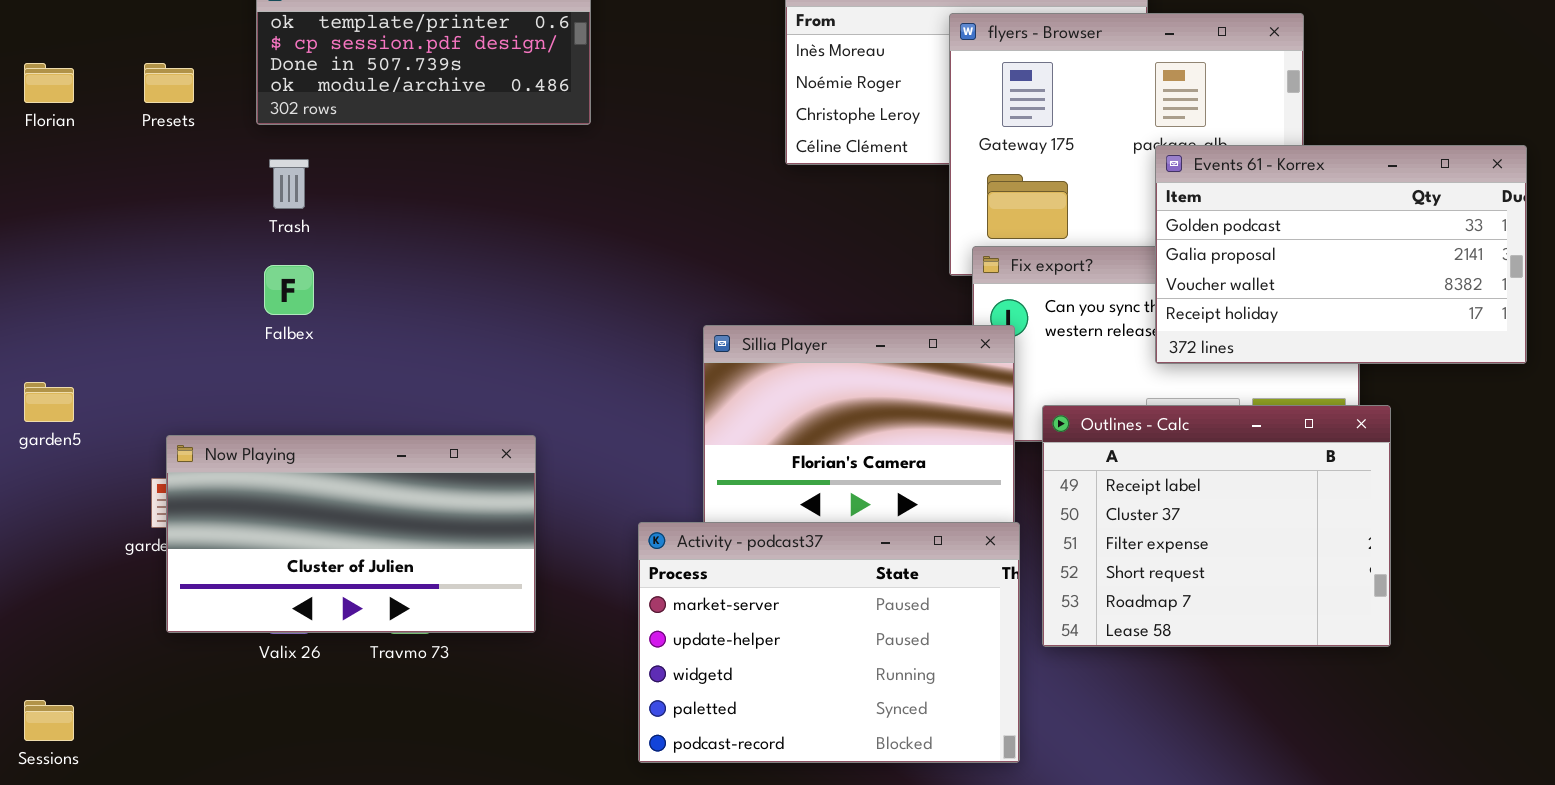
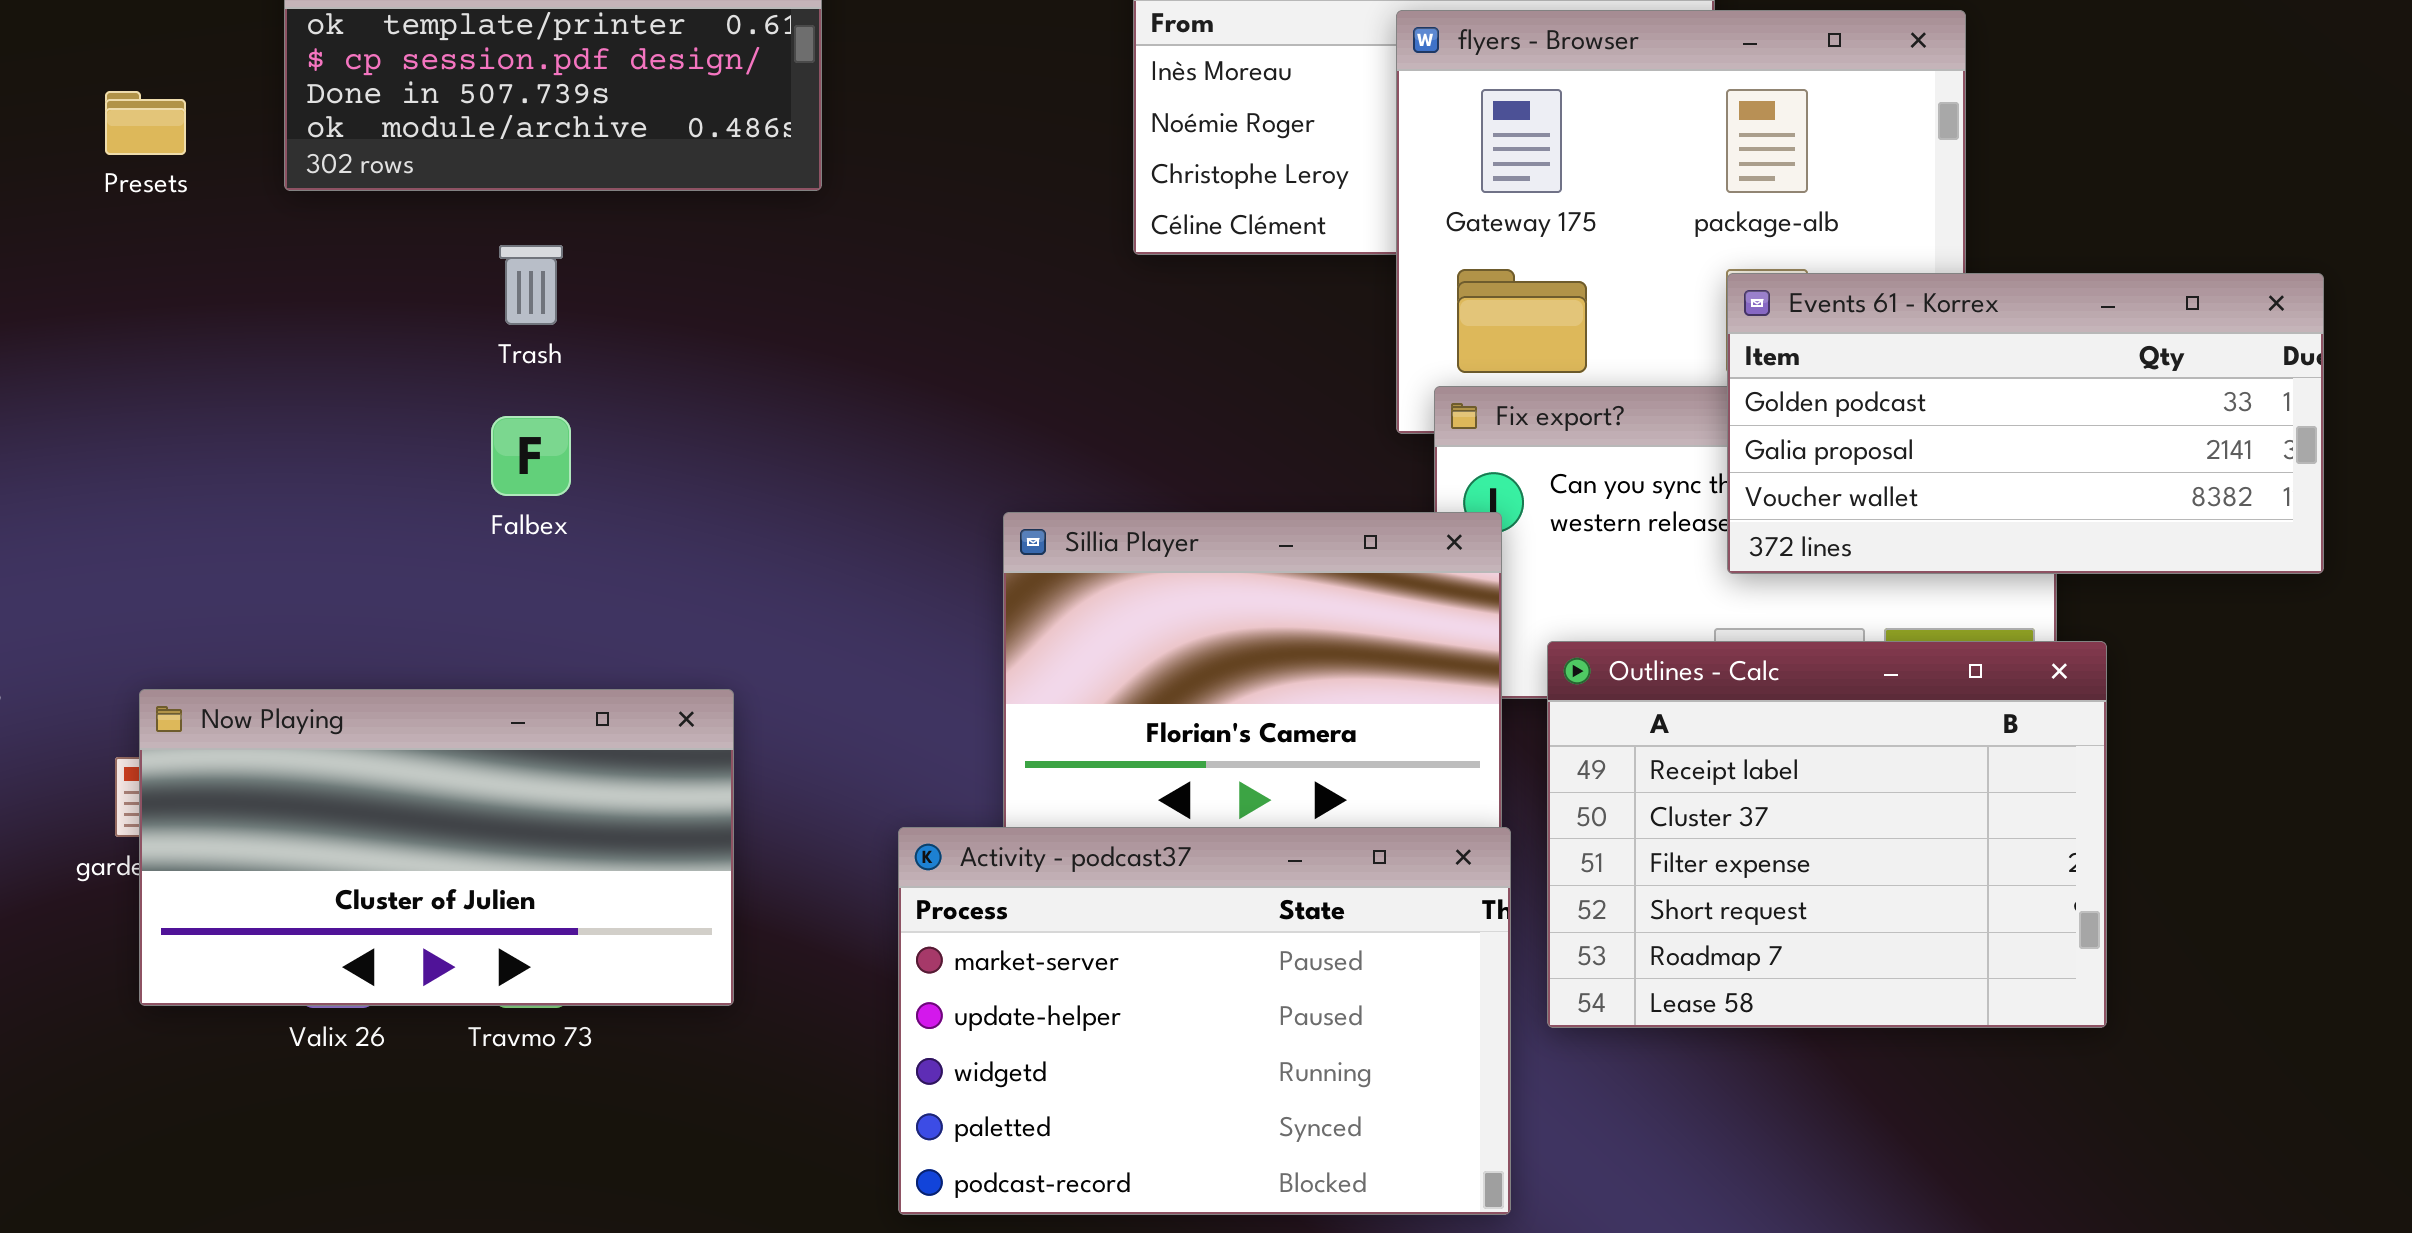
Events 61 - Korrex: [1155,145,1527,364] -> [1727,273,2324,574], resized
Trash: [269,159,309,209] -> [499,245,563,325], moved
Falbex: [264,265,314,315] -> [491,416,571,496], moved

